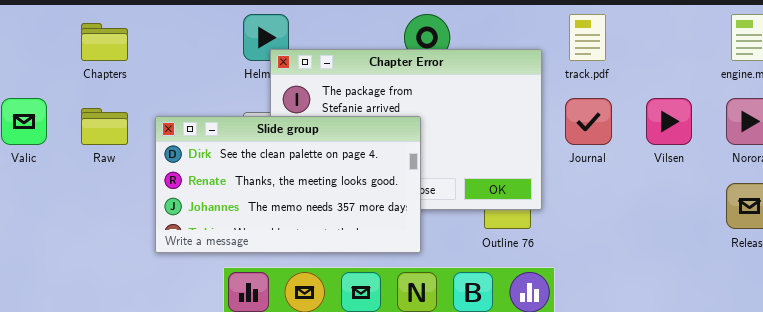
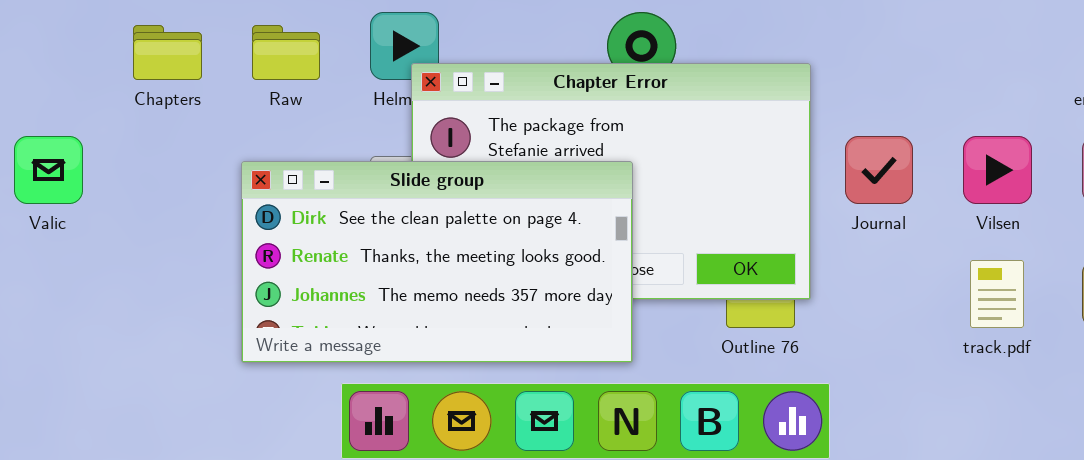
track.pdf: [569,14,606,61] -> [970,260,1024,328], moved
Raw: [81,108,128,145] -> [252,25,320,80], moved

